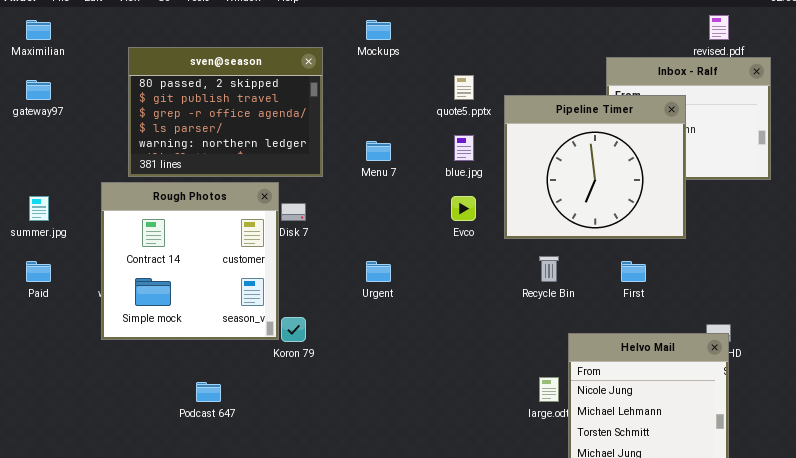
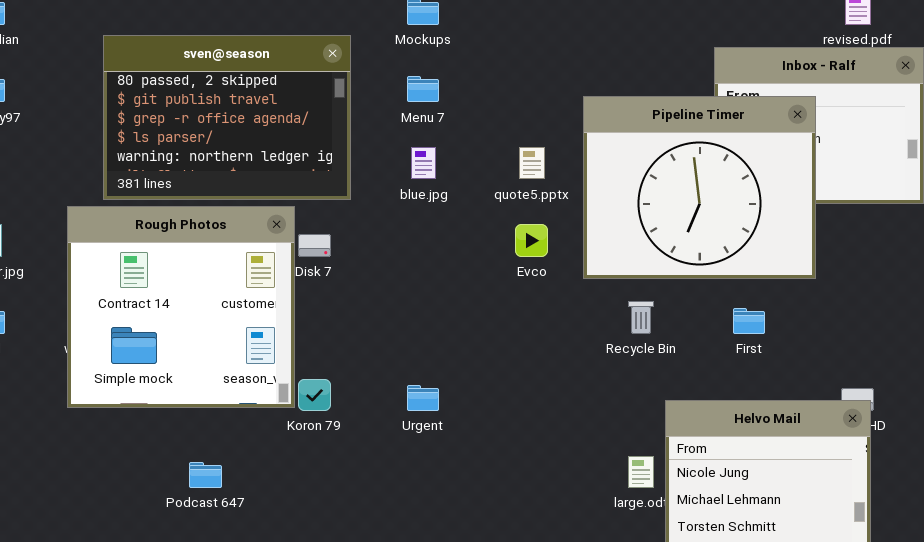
quote5.pptx: [454,75,474,100] -> [519,147,545,179], moved
blue.jpg: [454,135,474,161] -> [411,147,436,179], moved
Menu 7: [366,141,391,161] -> [407,76,439,102], moved
Urgent: [366,261,391,282] -> [407,385,439,411], moved

